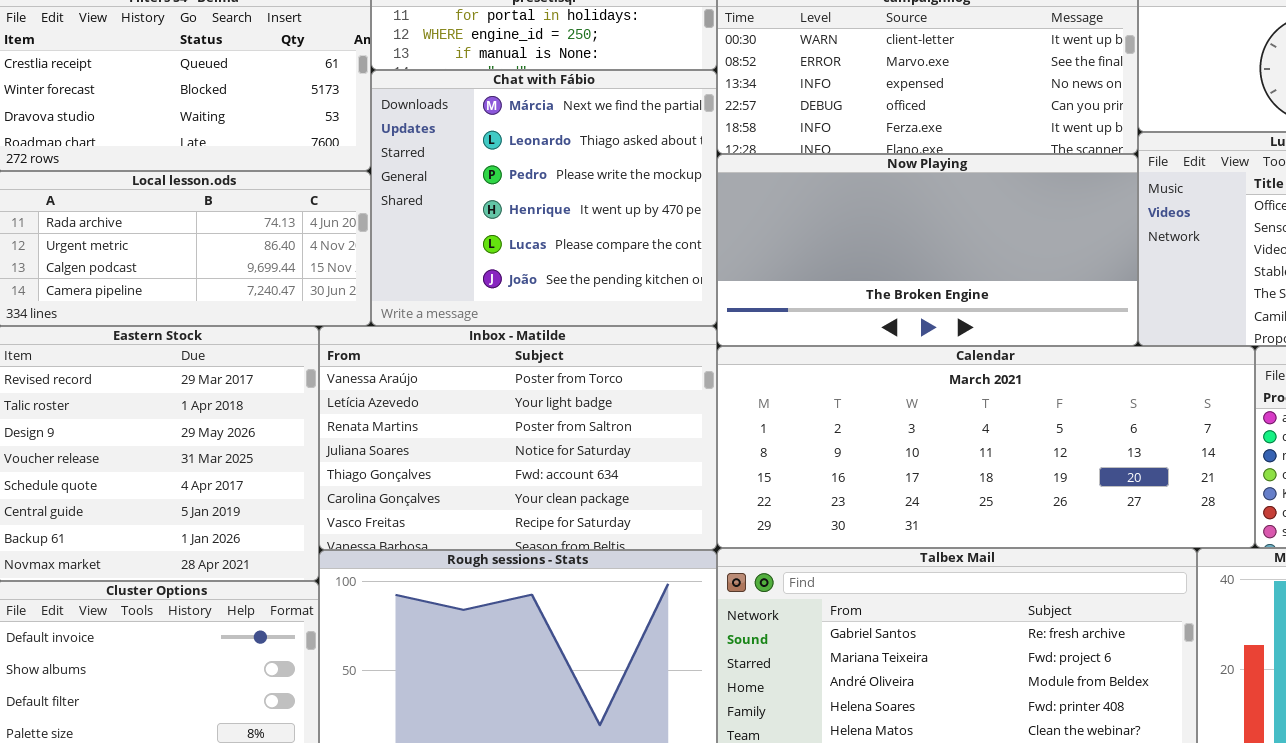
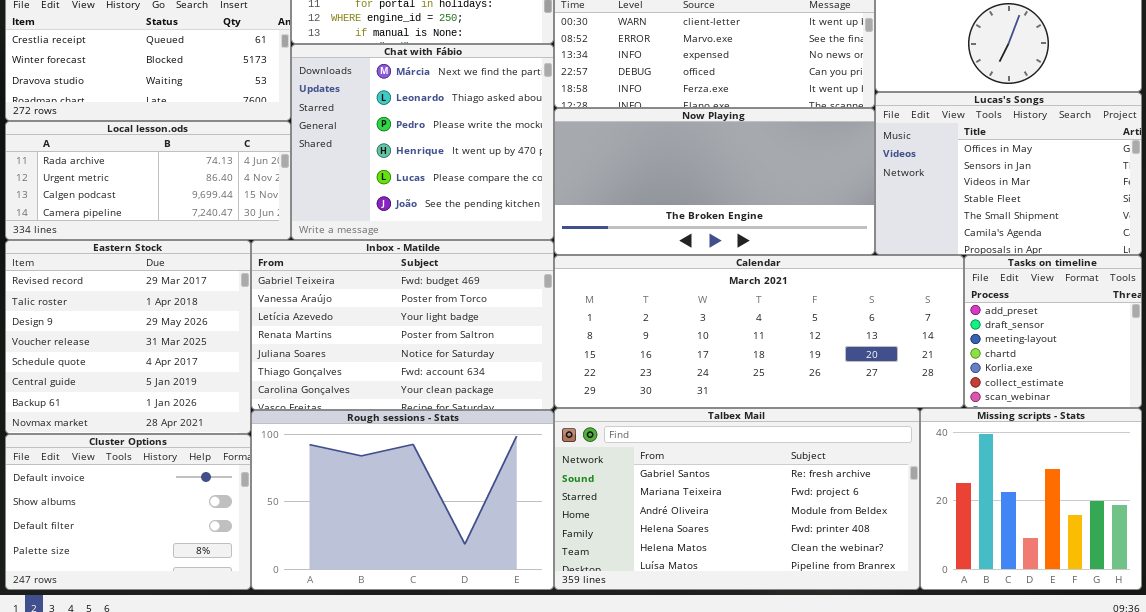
Inbox - Matilde: [319,326,717,550] -> [251,240,554,410], scrolled up 1 row

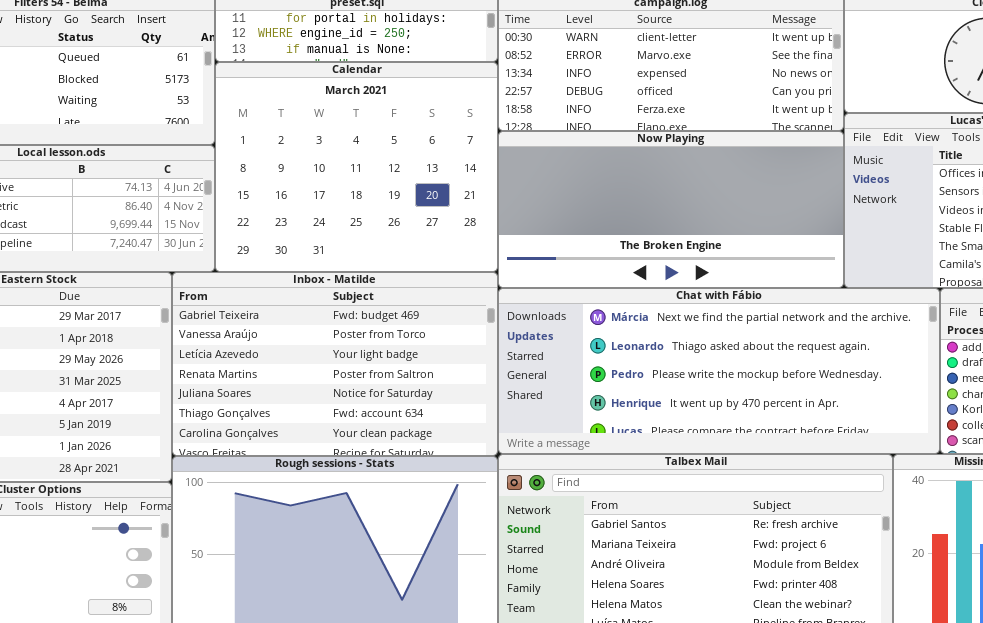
Chat with Fábio: [291,44,554,240] -> [498,288,940,454], moved, resized
Calendar: [554,255,964,408] -> [215,62,498,272], moved, resized

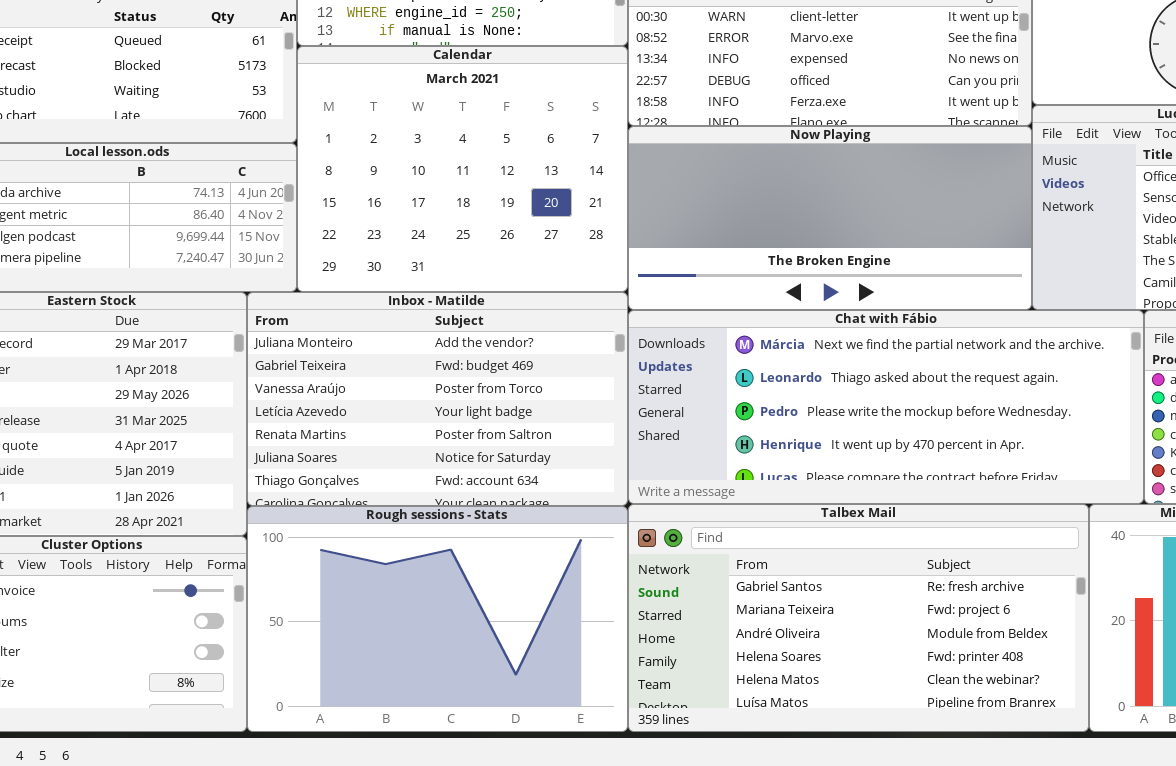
Inbox - Matilde: [172,272,498,456] -> [247,292,628,506], scrolled up 1 row

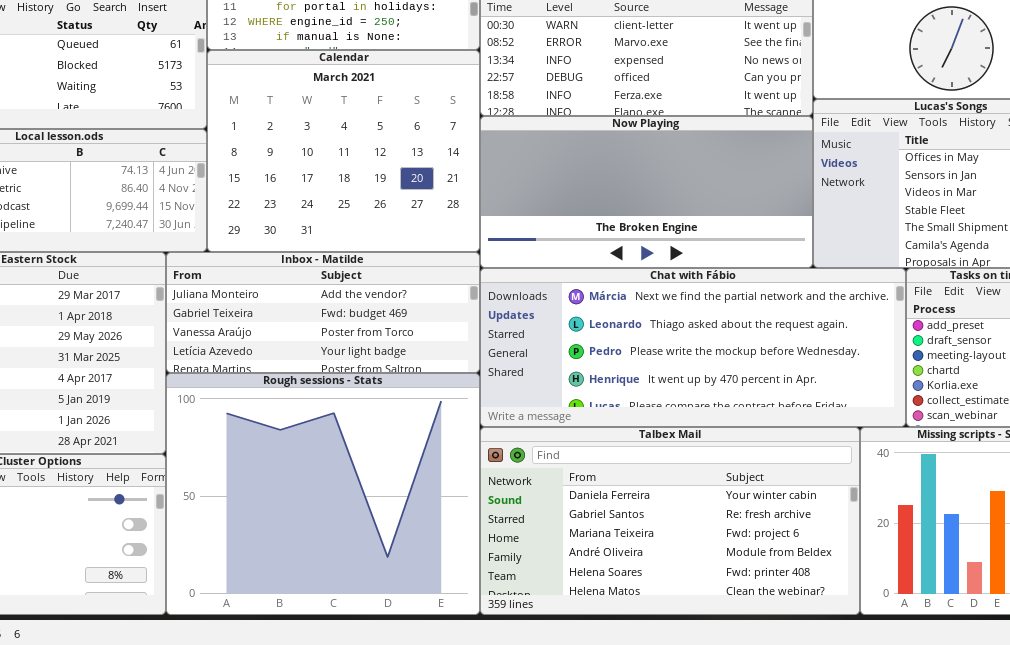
Inbox - Matilde: [247,292,628,506] -> [166,252,480,373], resized
Talbex Mail: [628,504,1089,732] -> [480,427,860,615], scrolled up 1 row
Rough sessions - Stats: [247,506,628,732] -> [166,373,480,615], resized

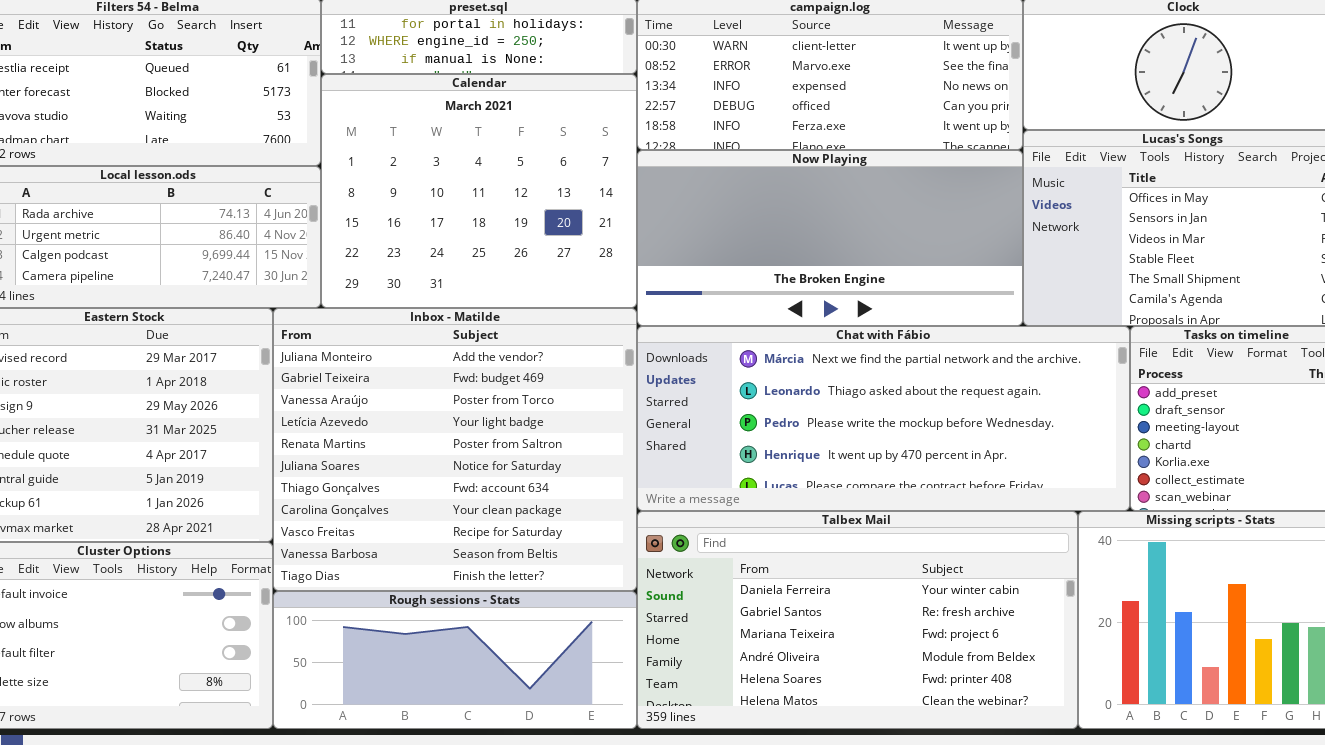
Inbox - Matilde: [166,252,480,373] -> [273,308,637,591], resized
Rough sessions - Stats: [166,373,480,615] -> [273,591,637,729], resized

